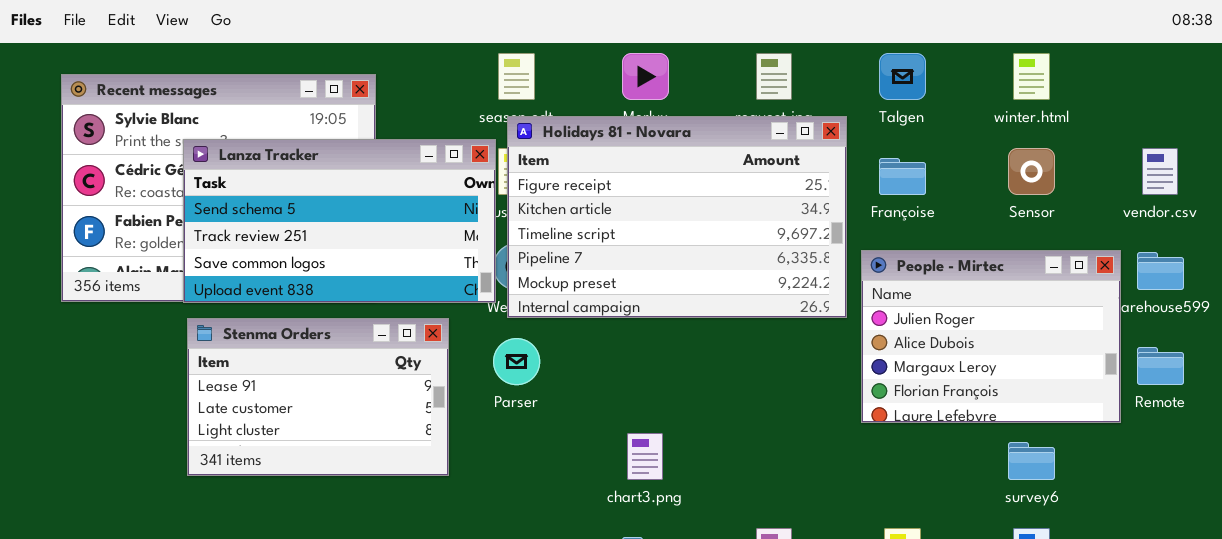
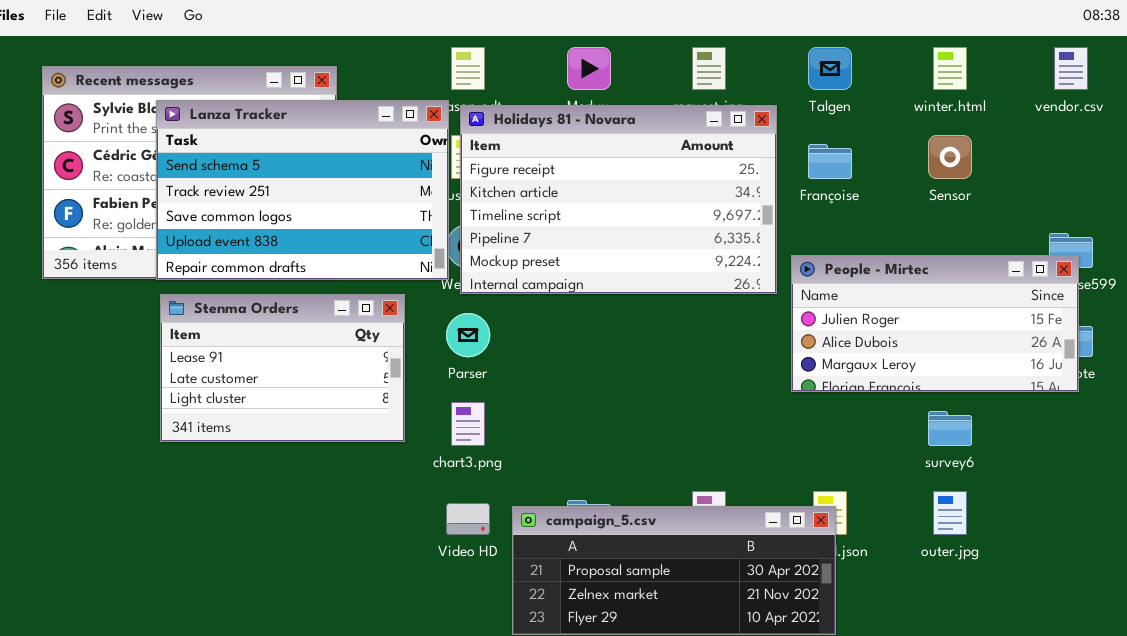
Lanza Tracker: [183,139,496,303] -> [156,100,449,280], resized
vendor.csv: [1142,148,1178,195] -> [1054,47,1088,90], moved
People - Mirtec: [861,250,1121,423] -> [791,255,1079,392], resized
chart3.png: [627,433,663,480] -> [451,402,485,446], moved

